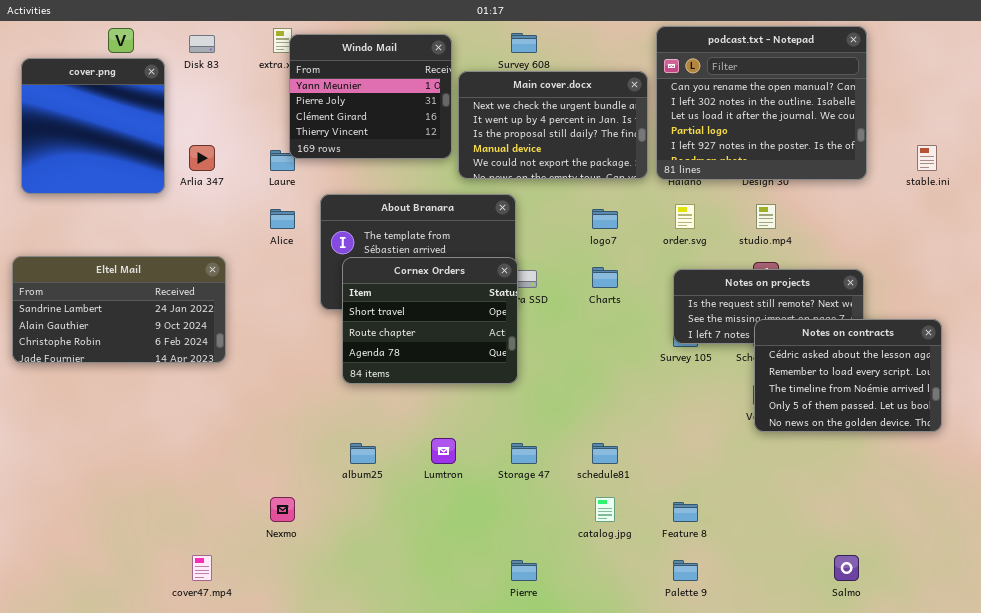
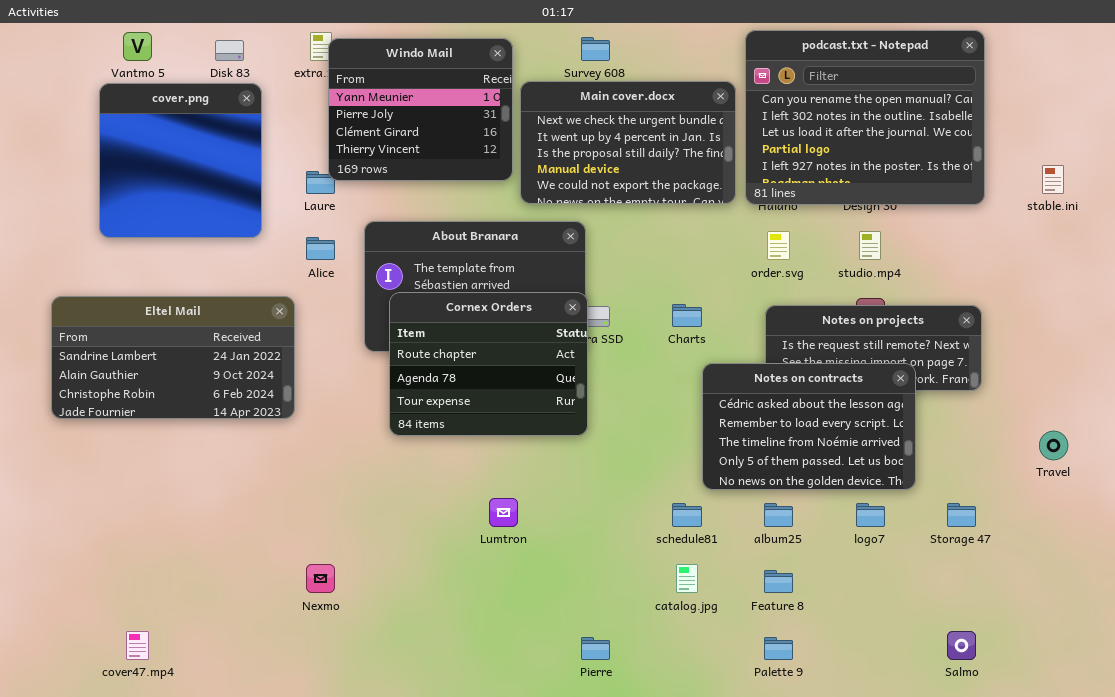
cover.png: [21,58,165,194] -> [99,83,262,238], moved
logo7: [592,209,618,229] -> [856,503,885,527], moved
Eltel Mail: [12,256,226,363] -> [51,296,295,419], moved
Cornex Orders: [342,257,518,384] -> [389,292,588,436], scrolled down 1 row
Notes on contracts: [754,319,942,432] -> [702,363,916,490], moved
album25: [350,443,376,464] -> [764,503,793,527], moved
Storage 47: [511,443,537,464] -> [947,503,976,527], moved
cover47.mp4: [192,555,212,581] -> [126,631,149,660], moved

